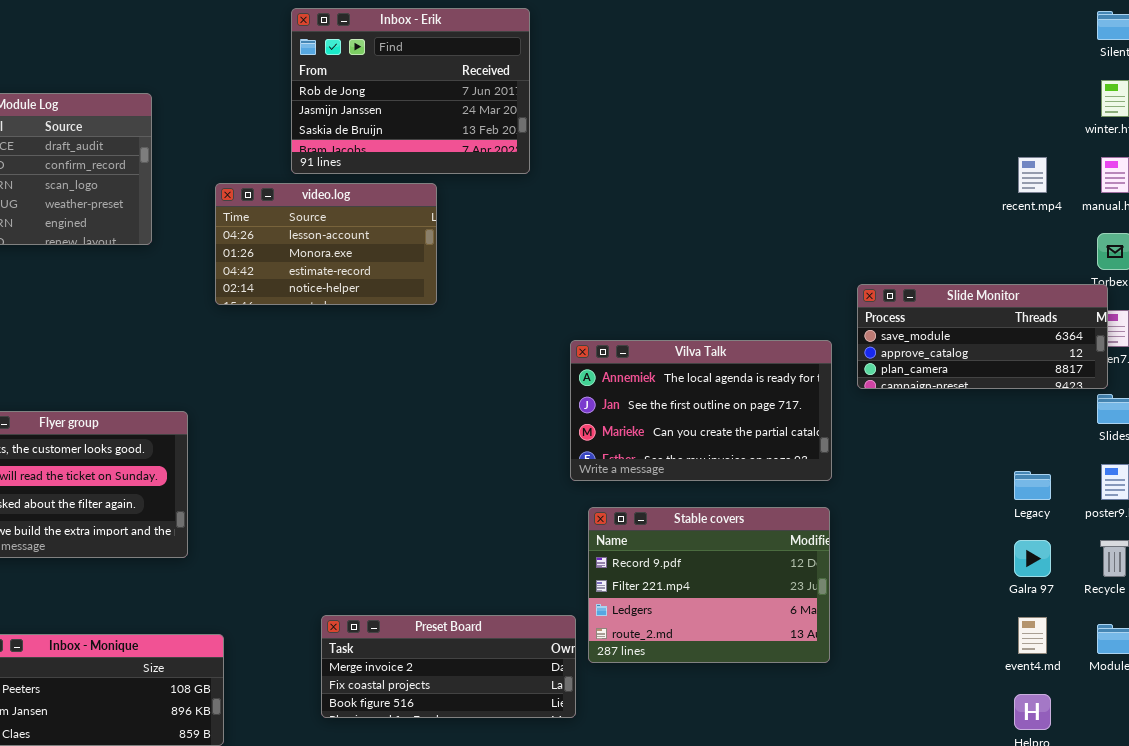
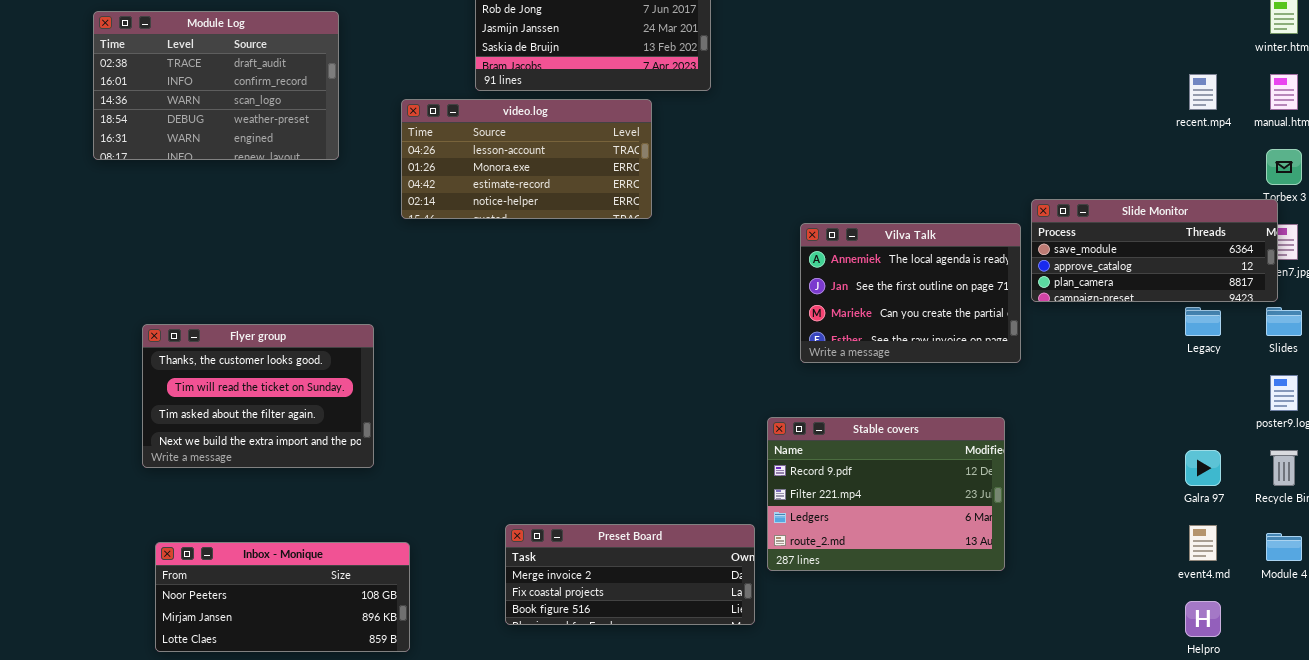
video.log: [215,183,437,305] -> [401,99,652,219], resized
Vilva Talk: [570,340,832,481] -> [800,223,1021,363], moved, resized
Legacy: [1014,471,1051,500] -> [1185,307,1221,336], moved

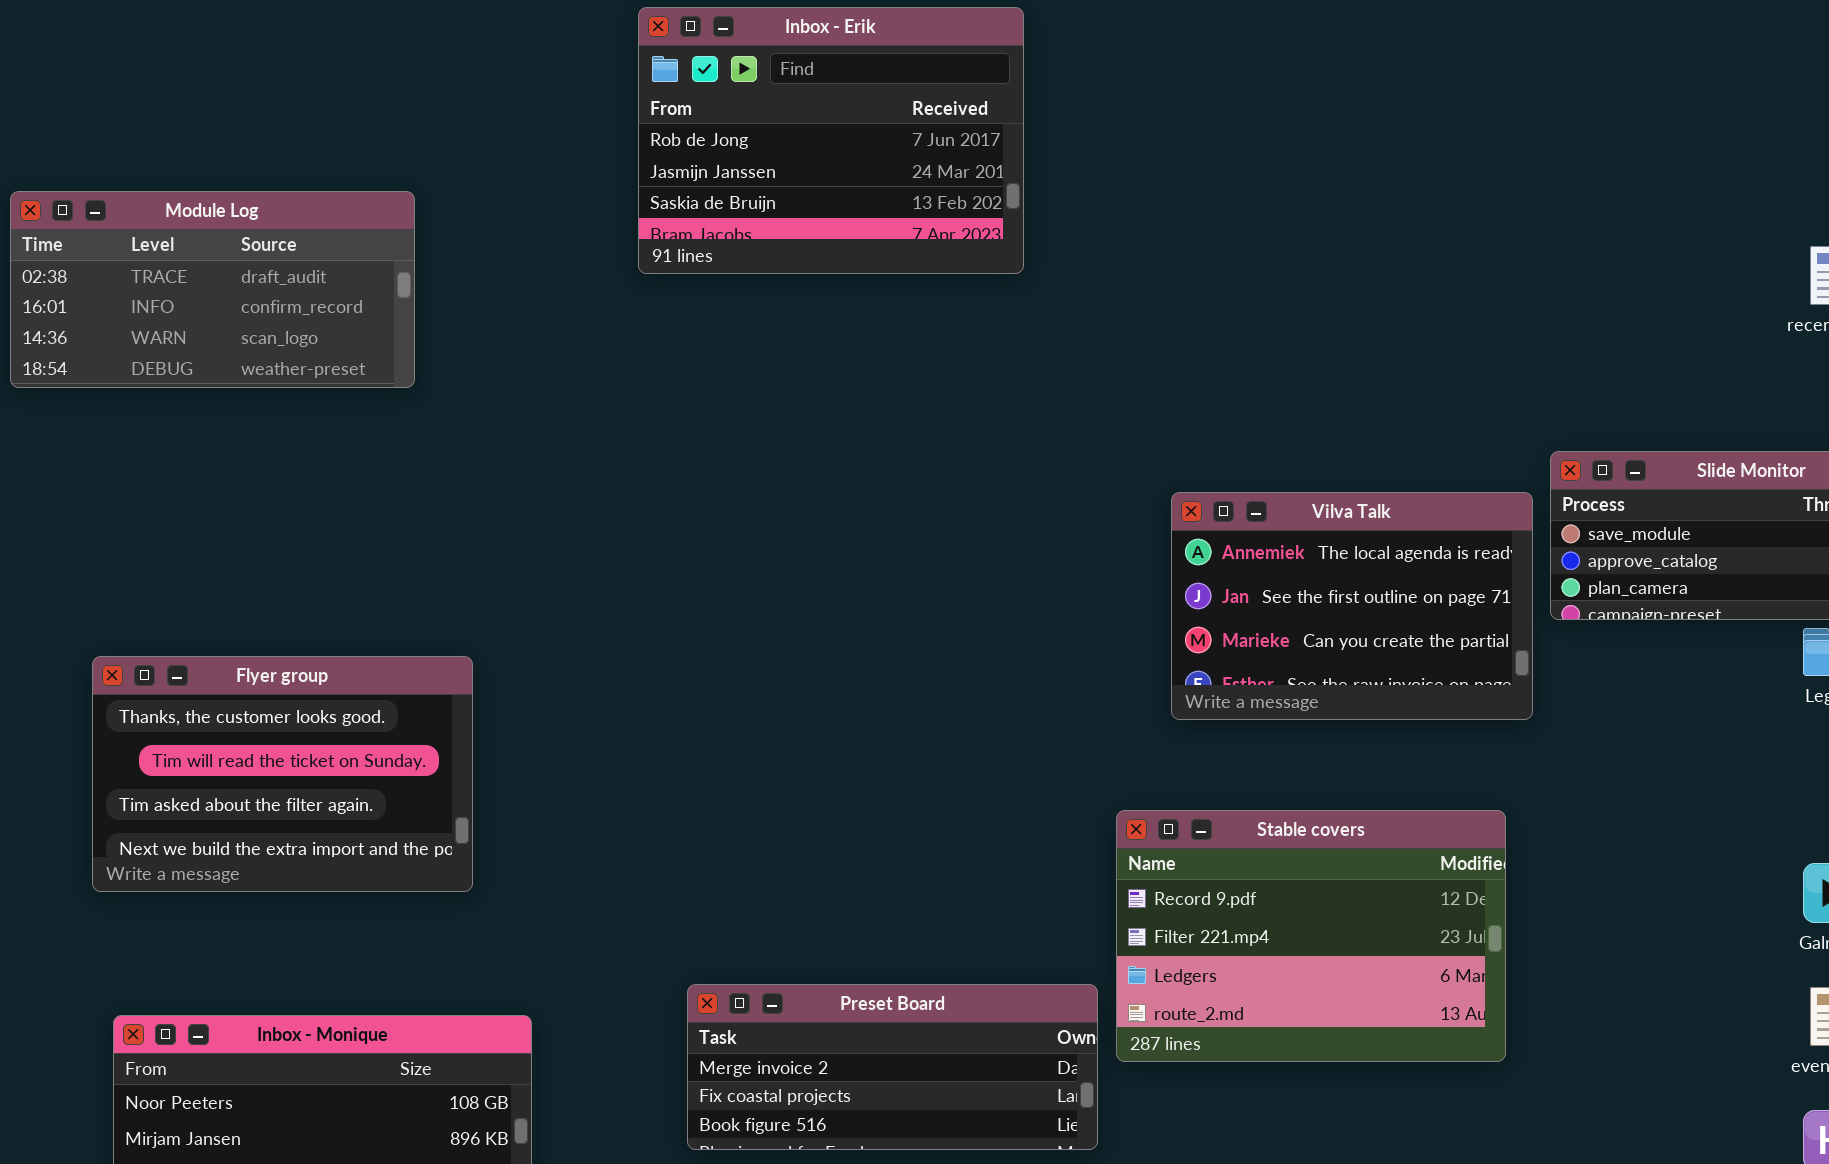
Module Log: [93,11,339,160] -> [10,191,415,388], resized
video.log: [401,99,652,219] -> none, closed

